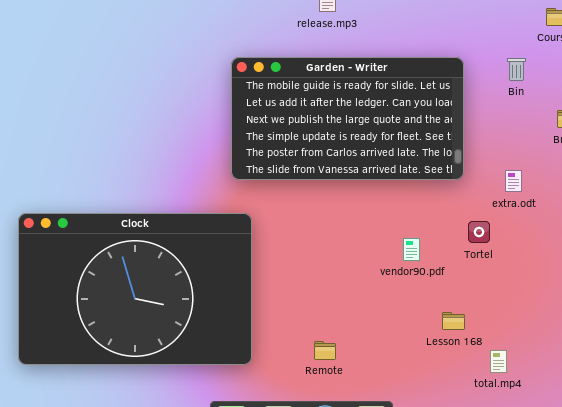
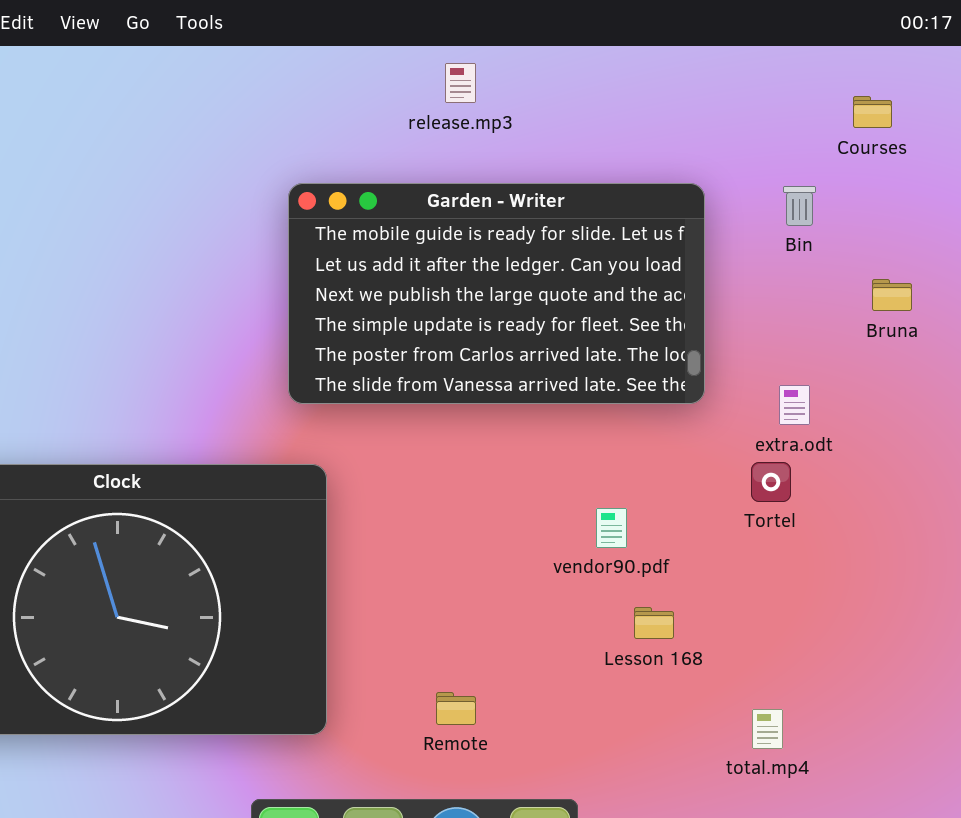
Tortel: [468,221,490,243] -> [751,462,791,502], moved
Lesson 168: [442,312,465,330] -> [634,607,674,639], moved

